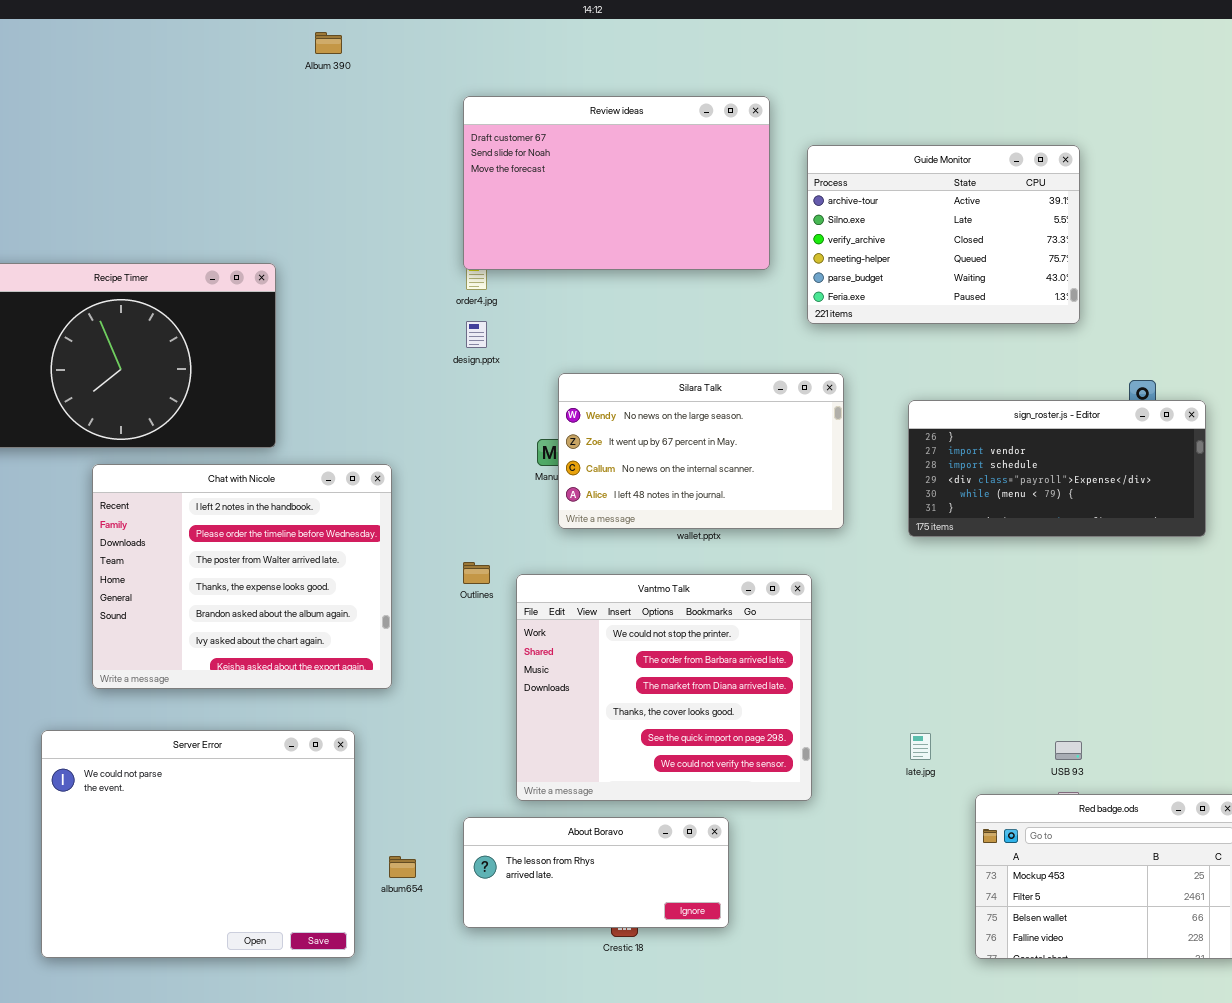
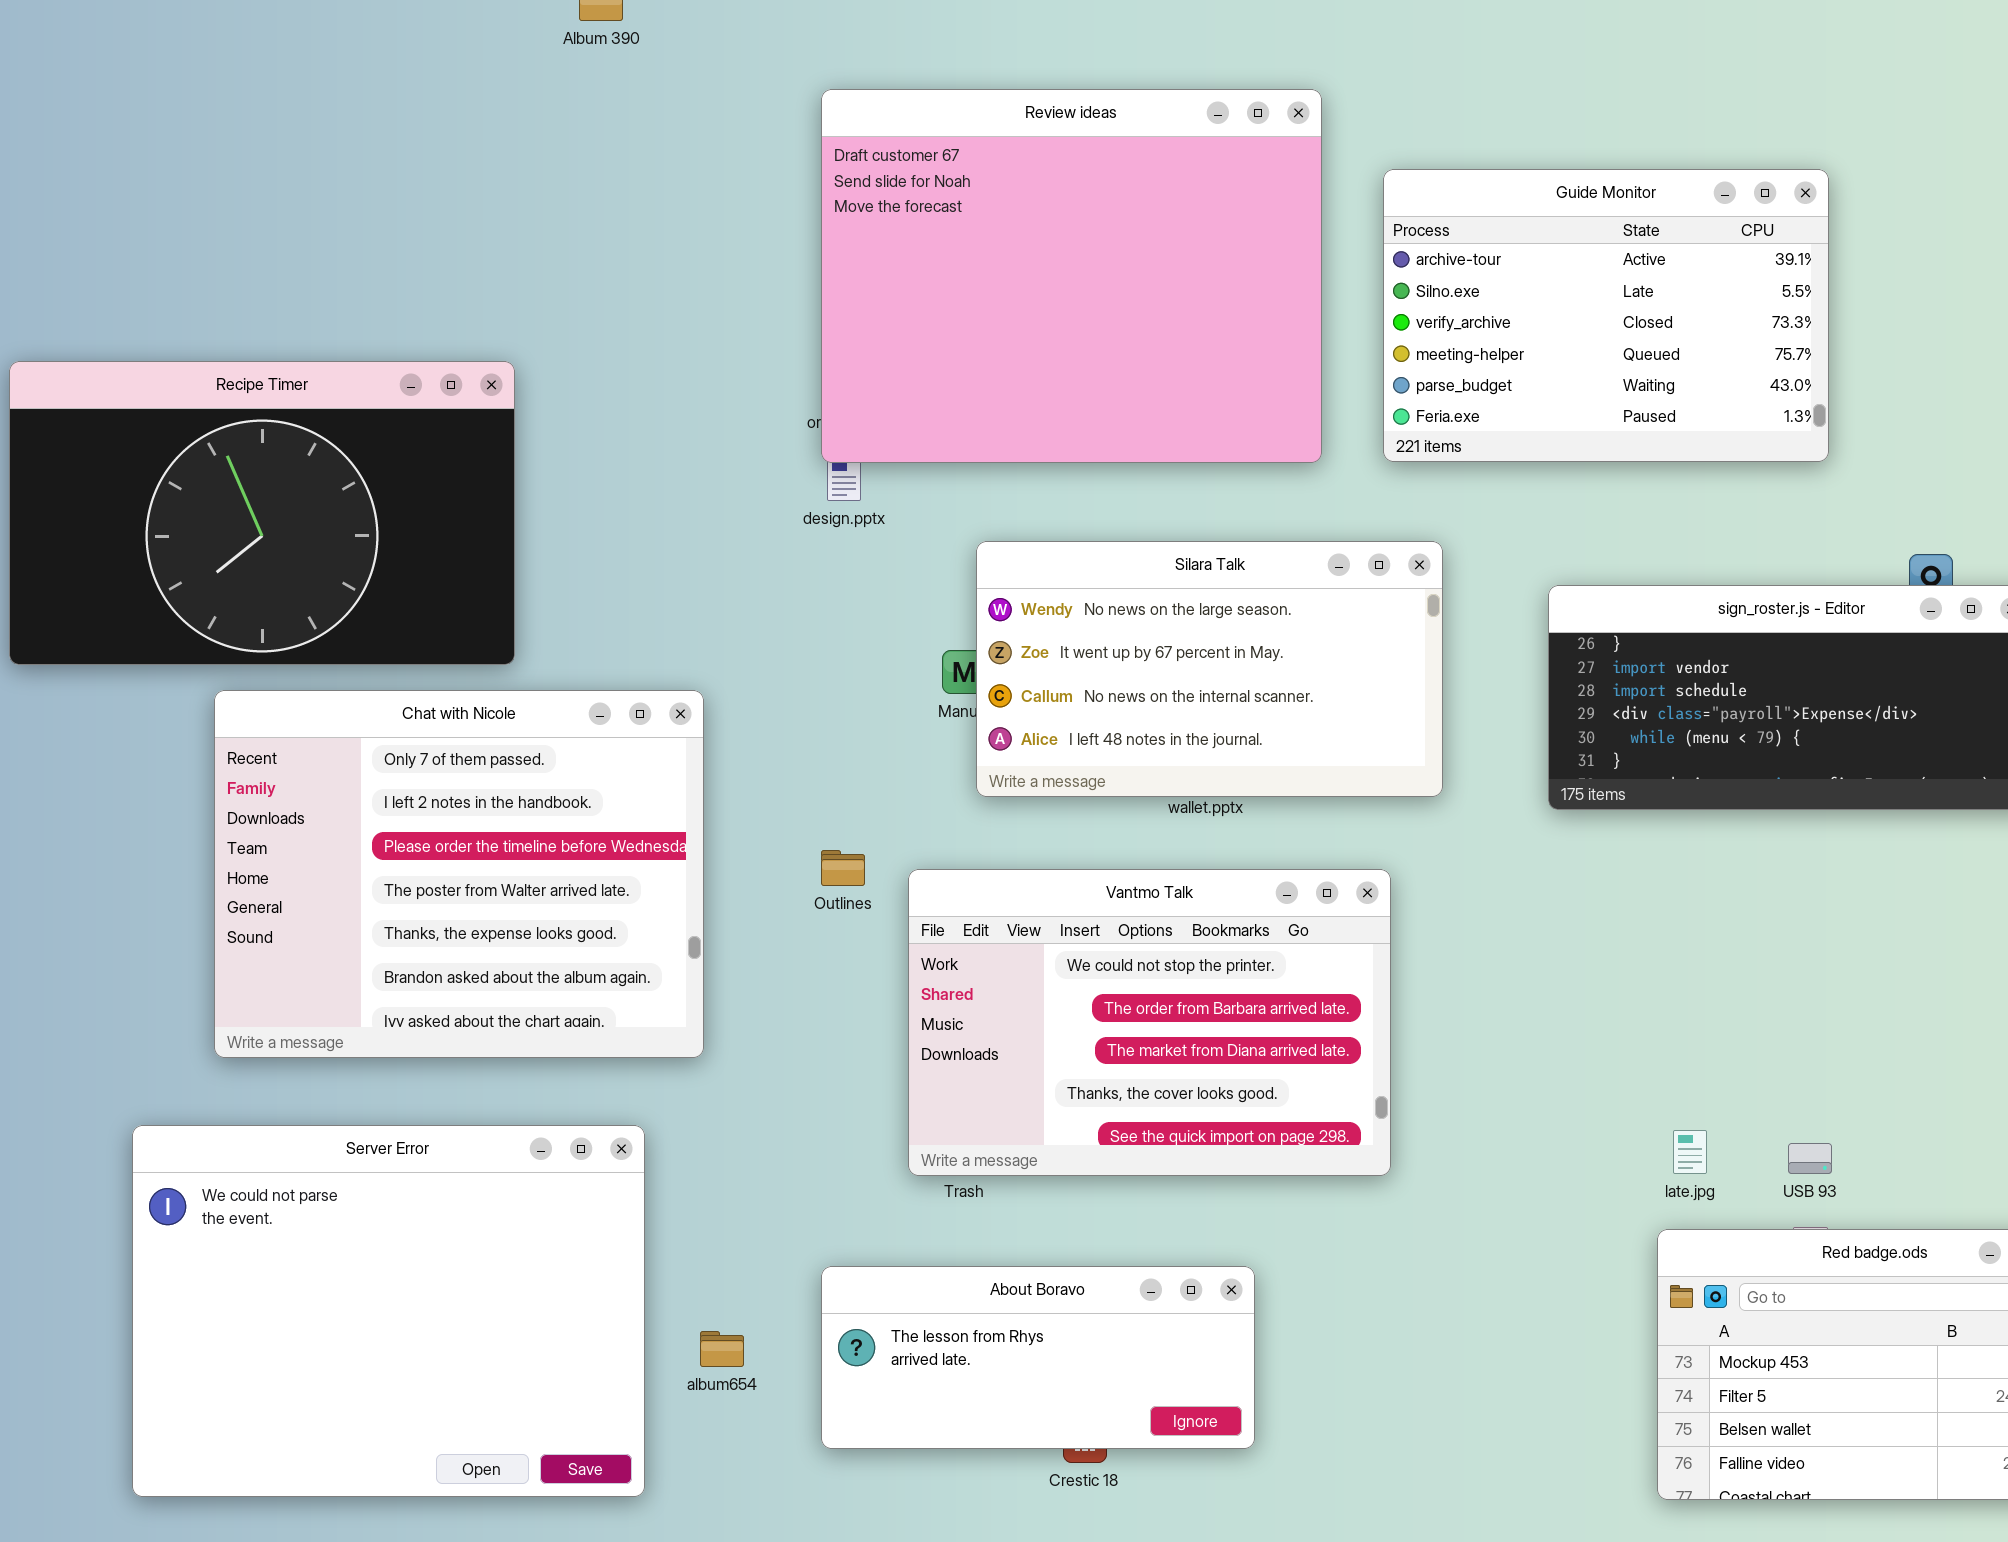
Review ideas: [463,96,770,270] -> [821,89,1322,463], resized
Chat with Nicole: [92,464,392,689] -> [214,690,704,1058], scrolled up 1 row
Vantmo Talk: [516,574,812,801] -> [908,869,1391,1176], resized
late.jpg: [910,733,931,760] -> [1673,1130,1707,1174], moved

